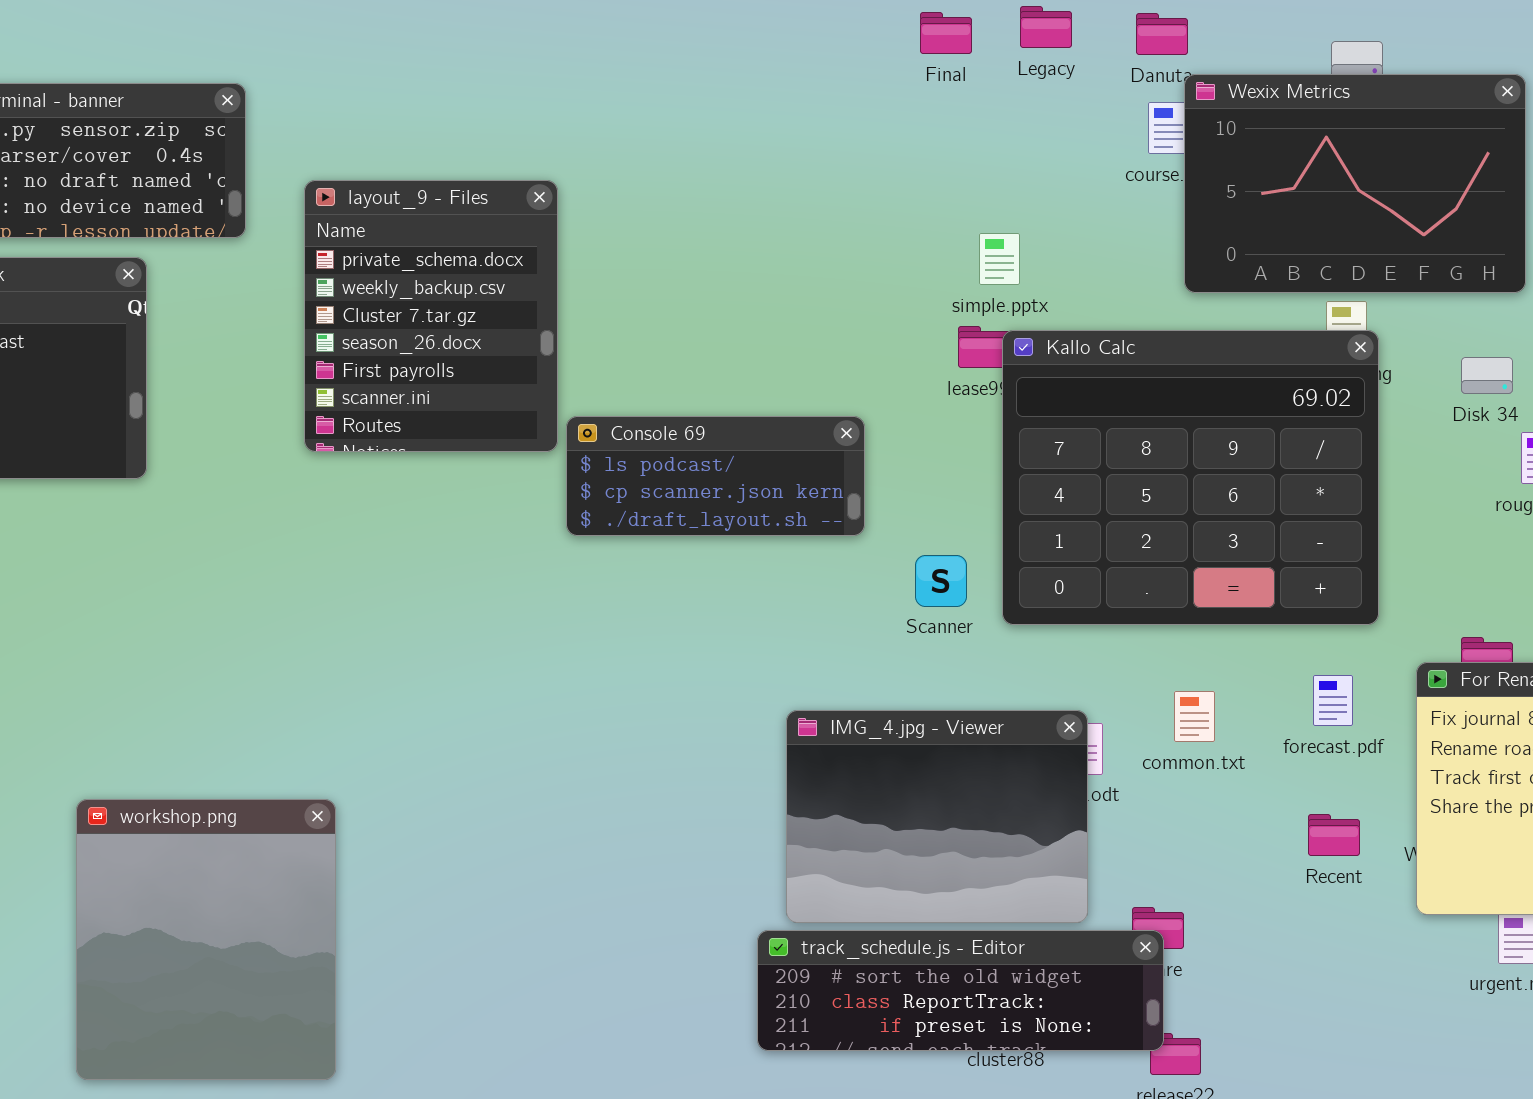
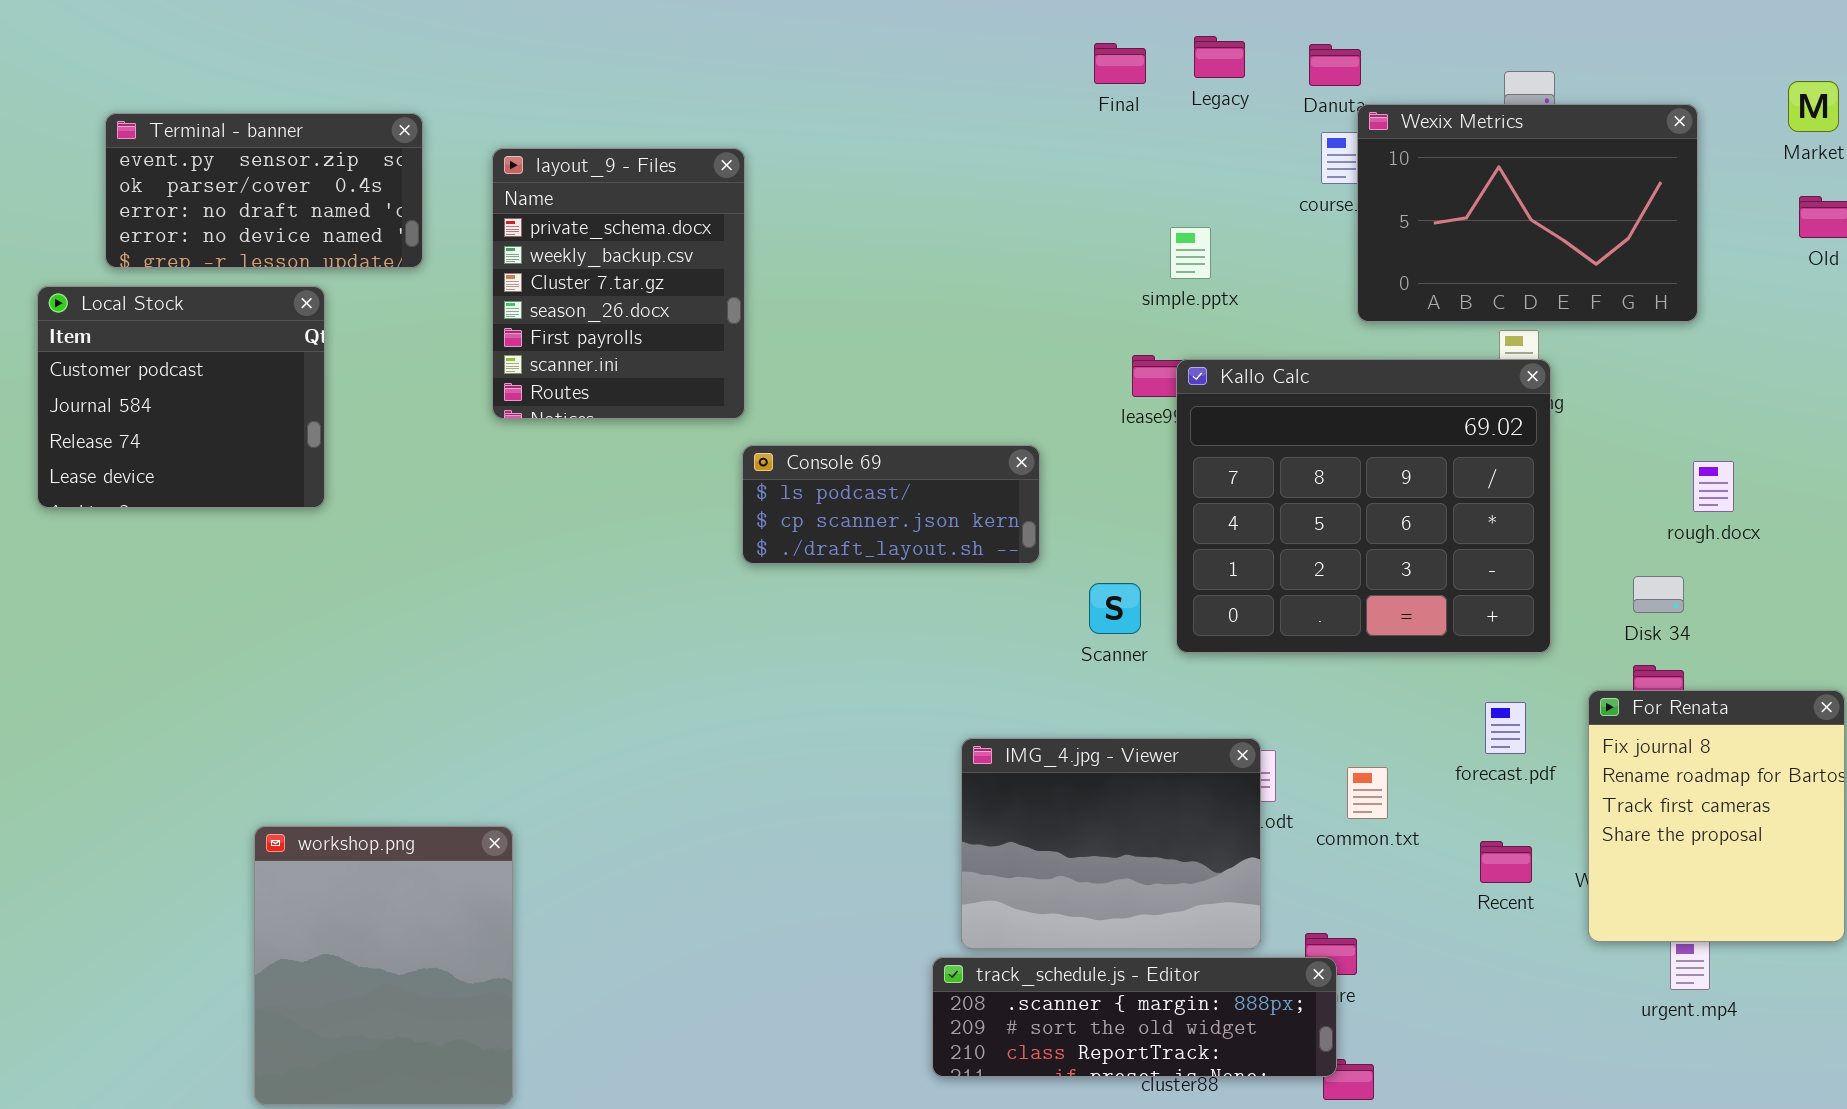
layout_9 - Files: [304,180,558,452] -> [492,148,745,419], moved
simple.pptx: [979,233,1020,285] -> [1170,227,1211,279], moved
Disk 34: [1461,357,1513,394] -> [1633,576,1684,613], moved
common.txt: [1174,691,1215,742] -> [1347,767,1388,819], moved
track_schedule.js - Editor: [757,930,1164,1051] -> [932,957,1337,1077], scrolled up 1 row

